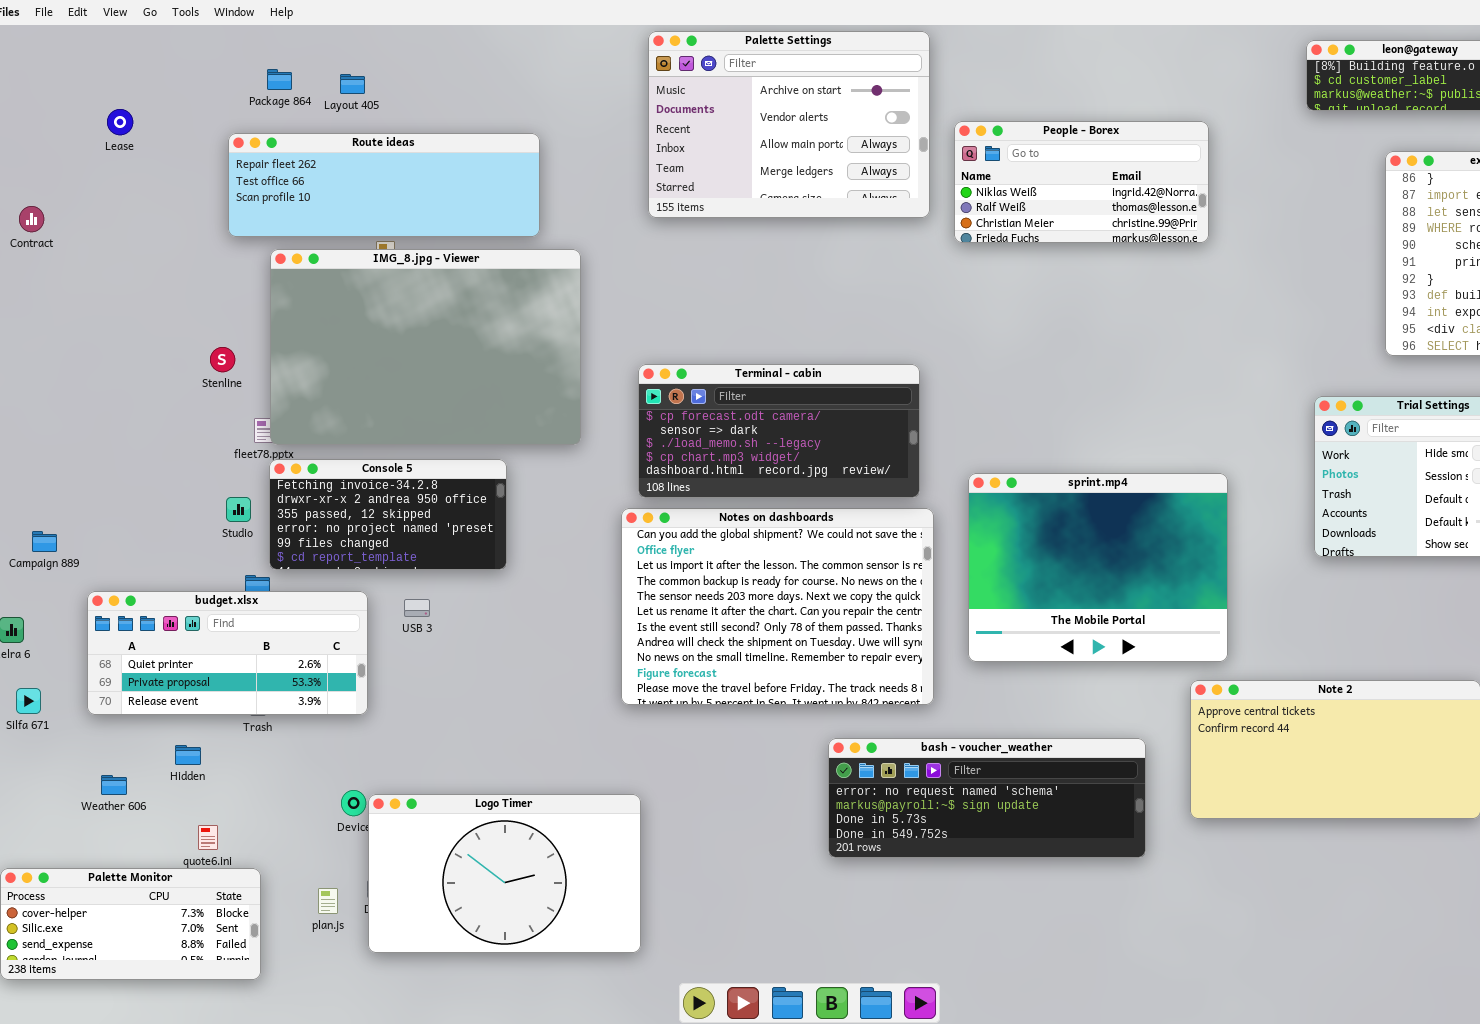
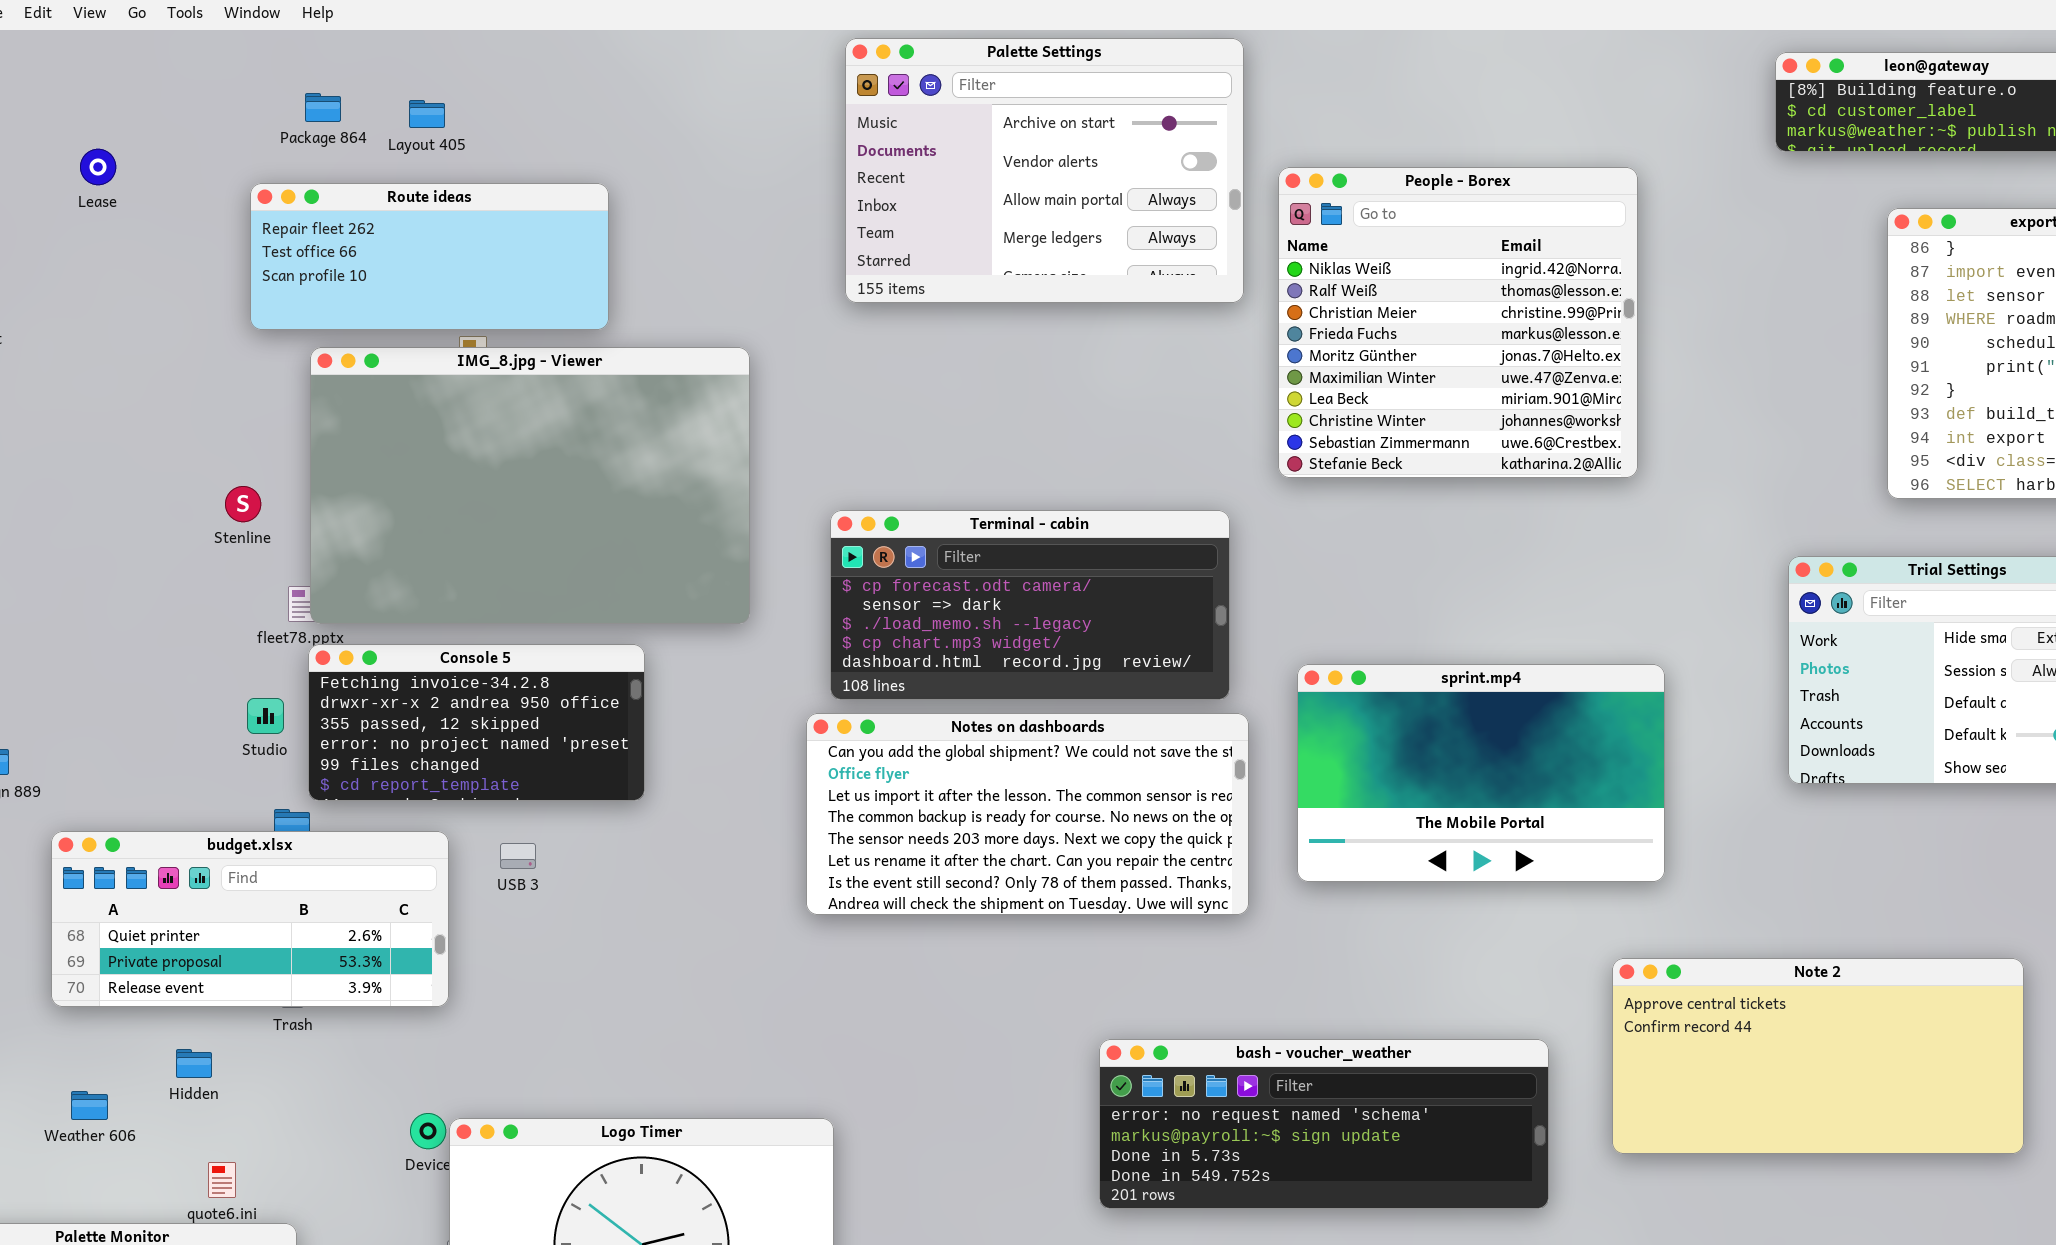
People - Borex: [954,121,1209,243] -> [1278,167,1638,478], resized
Route ideas: [228,133,540,237] -> [250,183,609,330], resized
sprint.mp4: [968,473,1228,662] -> [1297,664,1665,882], resized
Notes on dashboards: [621,508,934,705] -> [806,713,1249,915], resized

